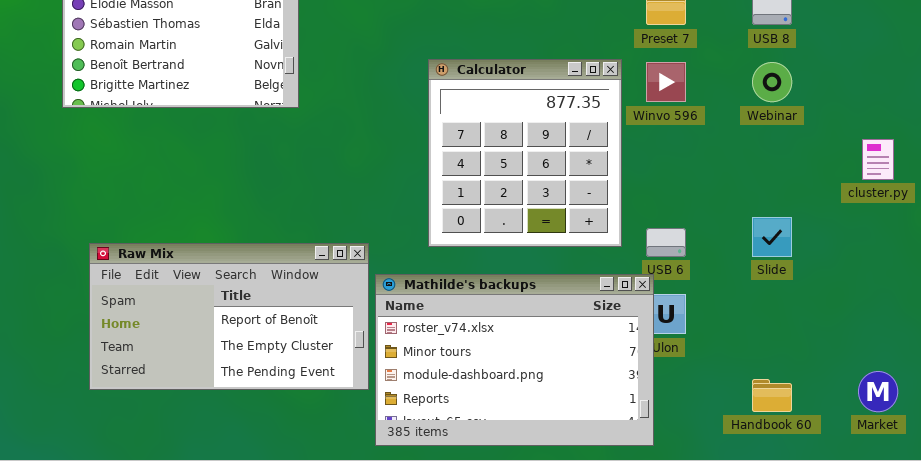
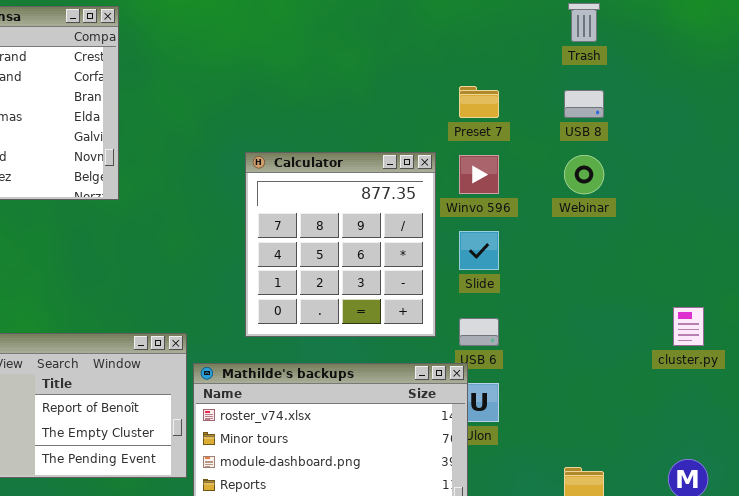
cluster.py: [862,139,894,180] -> [673,307,704,346], moved
Slide: [752,217,792,257] -> [459,231,499,270], moved

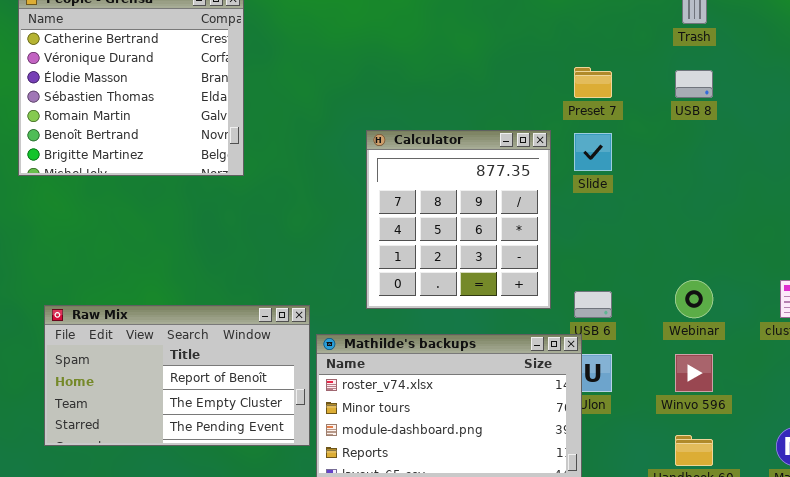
Winvo 596: [459,155,499,194] -> [675,354,713,392], moved
Webinar: [564,155,604,194] -> [675,280,713,318], moved
Slide: [459,231,499,270] -> [574,133,612,171], moved

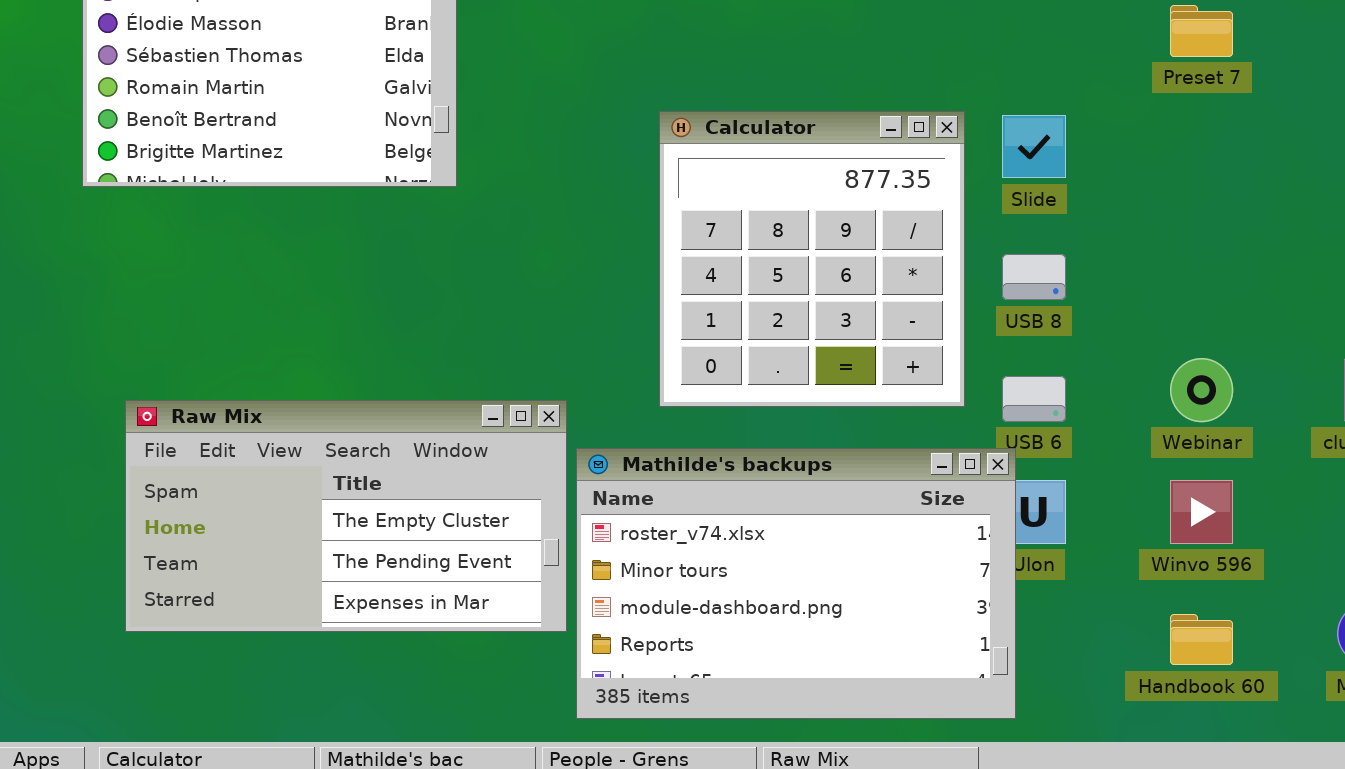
Preset 7: [574,67,612,98] -> [1170,5,1233,57], moved
USB 8: [675,70,713,98] -> [1002,254,1066,300], moved
Raw Mix: [44,305,310,446] -> [125,400,567,632], scrolled down 1 row

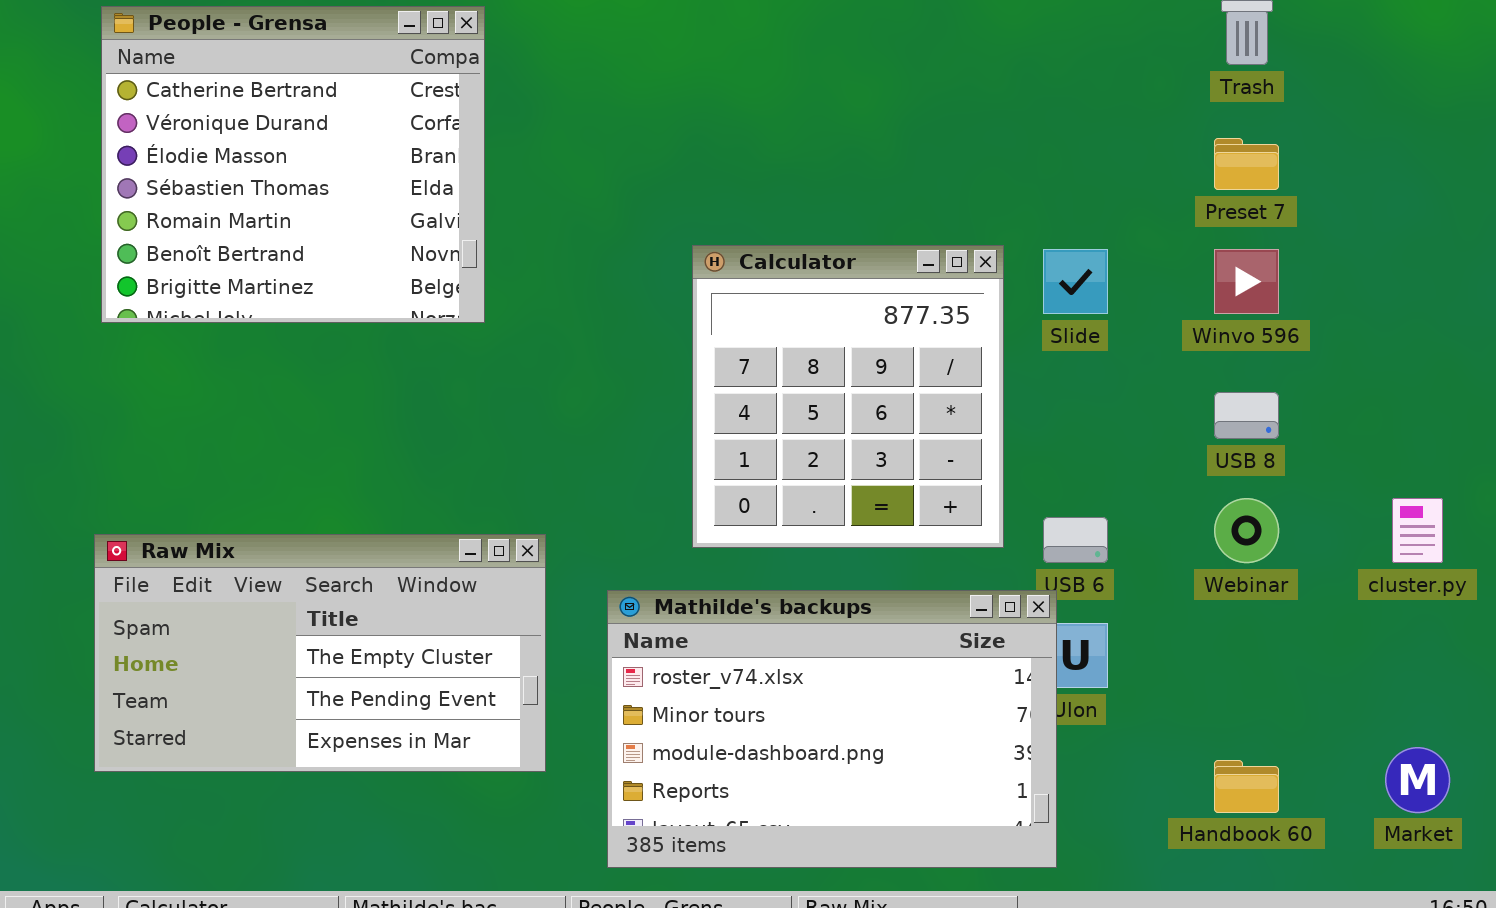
USB 8: [1002,254,1066,300] -> [1214,392,1279,439], moved
Raw Mix: [125,400,567,632] -> [94,534,546,772], moved
Winvo 596: [1170,480,1233,544] -> [1214,249,1279,314], moved

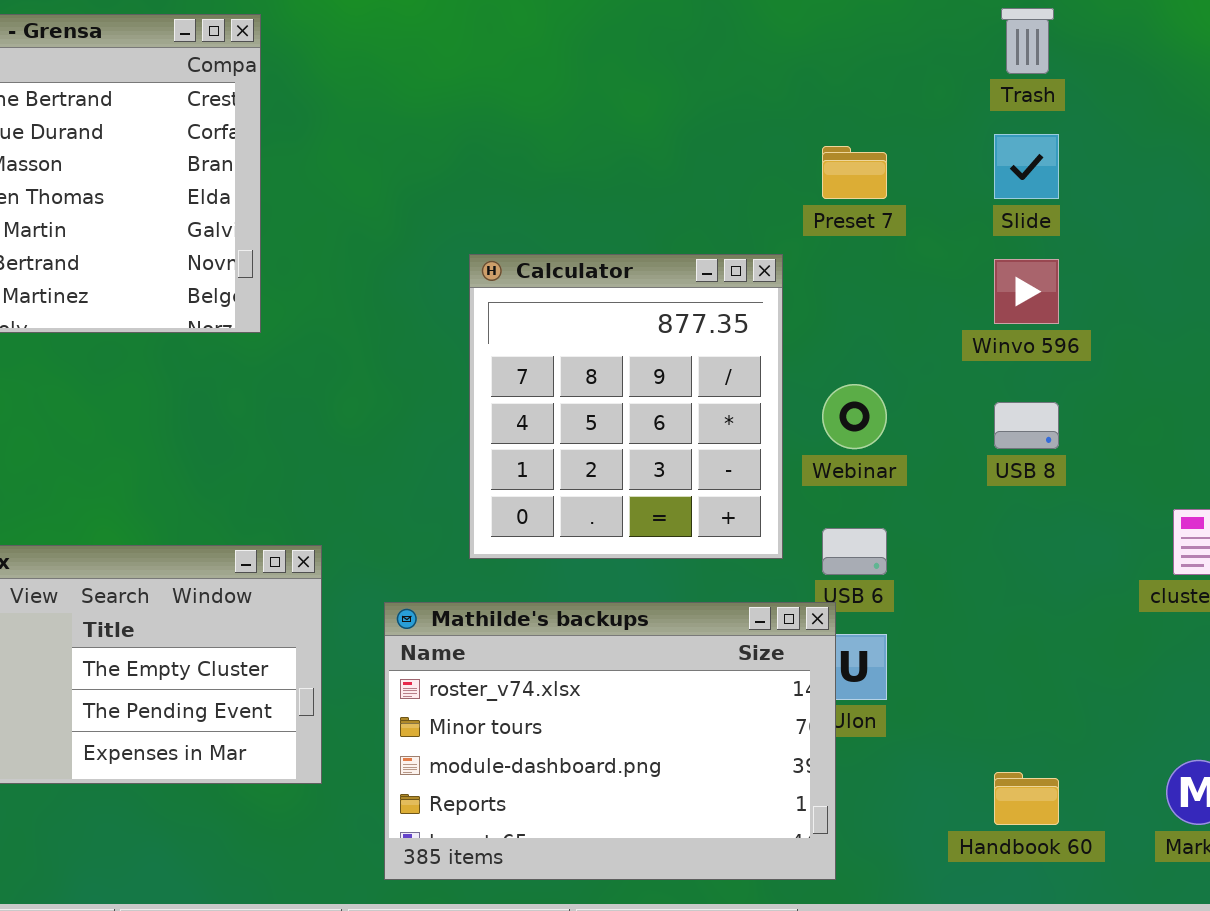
Preset 7: [1214,138,1279,190] -> [822,146,887,199], moved
Slide: [1043,249,1108,314] -> [994,134,1059,199], moved
Webinar: [1214,498,1279,563] -> [822,384,887,449], moved

